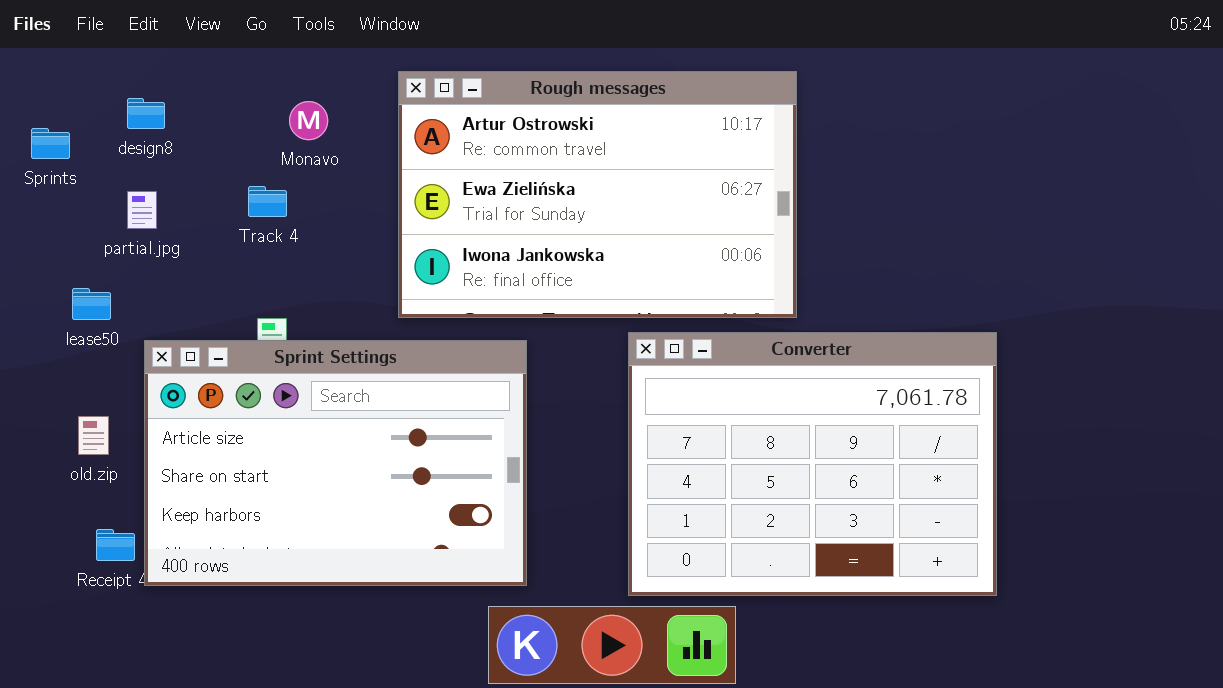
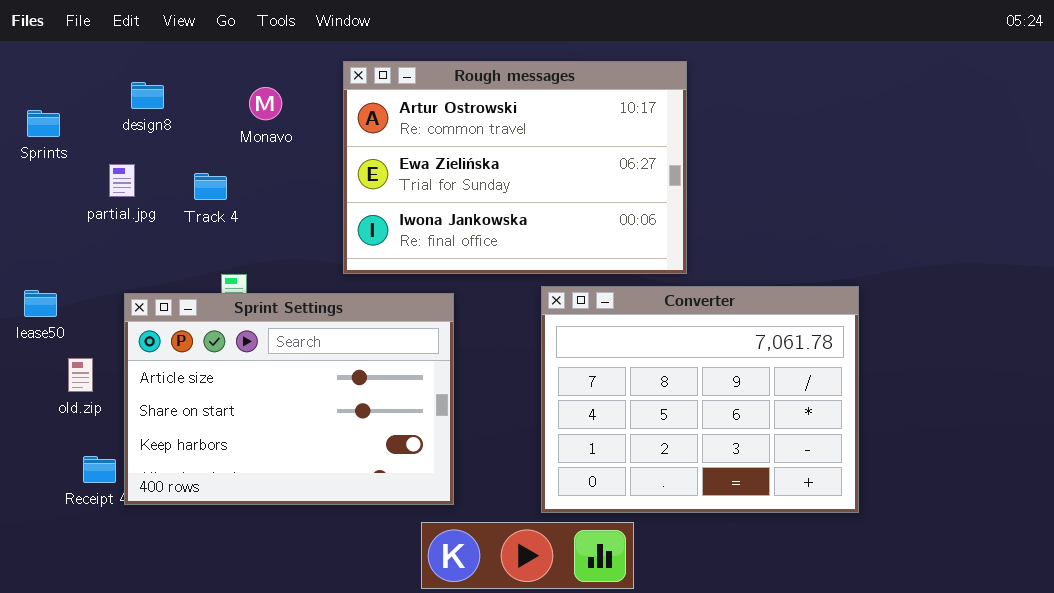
design8: [127,98,165,129] -> [131,82,164,109], moved
Track 4: [248,186,287,217] -> [194,173,227,200], moved
lease50: [72,288,111,320] -> [24,290,57,317], moved

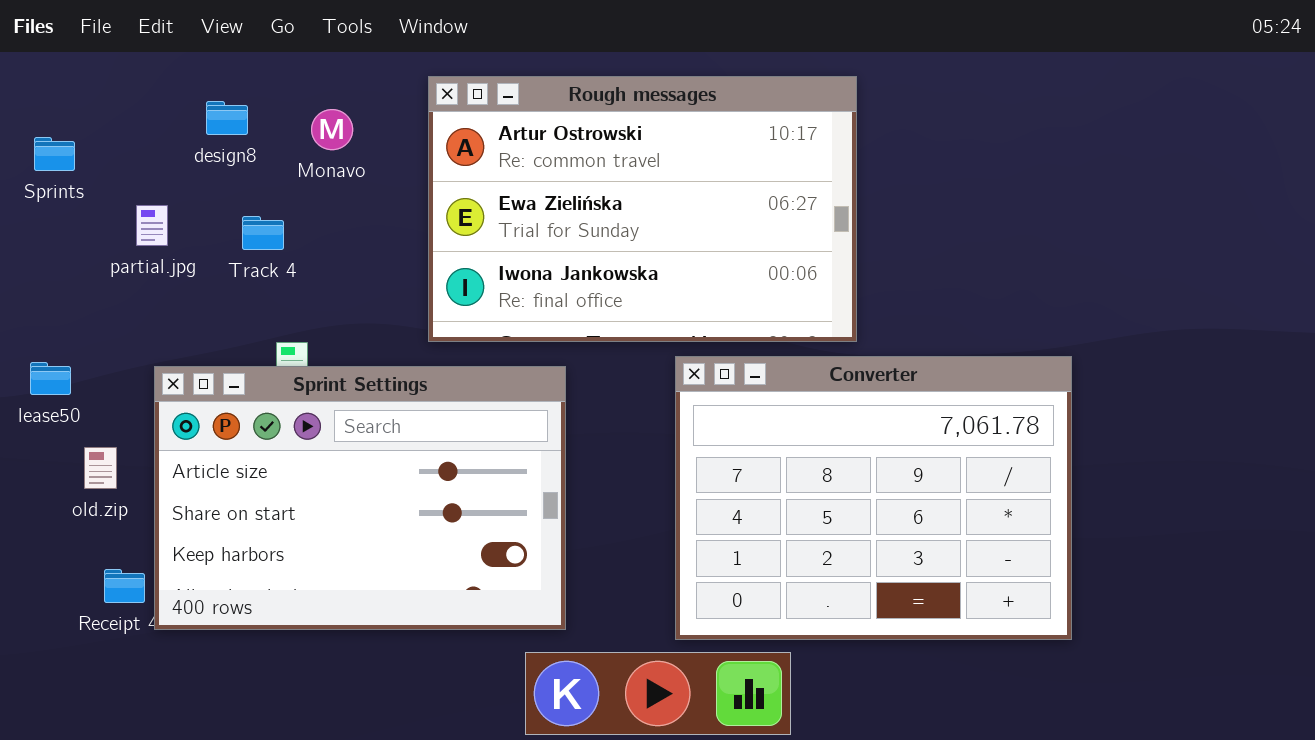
design8: [131,82,164,109] -> [206,101,248,135], moved

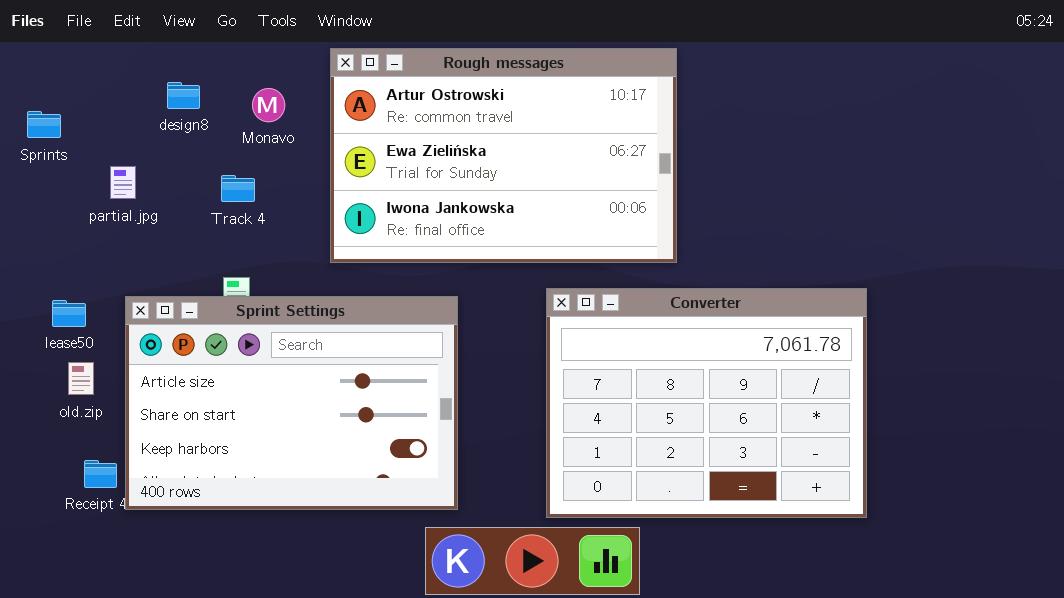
Rough messages: [428,76,857,342] -> [330,48,677,263], moved
Track 4: [242,216,284,250] -> [221,175,255,202], moved
lease50: [30,362,71,395] -> [52,300,86,327], moved

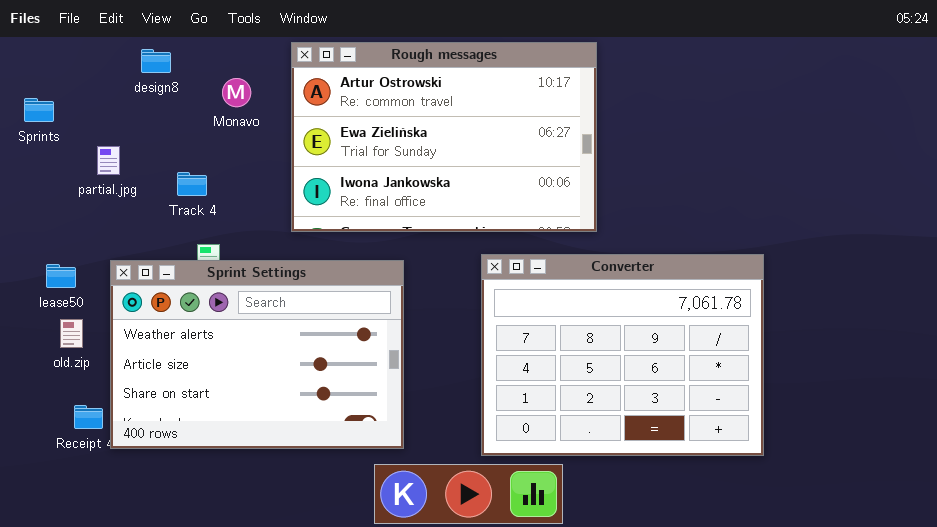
design8: [167,82,200,109] -> [141,49,171,73], moved
Track 4: [221,175,255,202] -> [177,172,207,196], moved
Sprint Settings: [125,296,458,510] -> [110,260,404,449], scrolled up 1 row

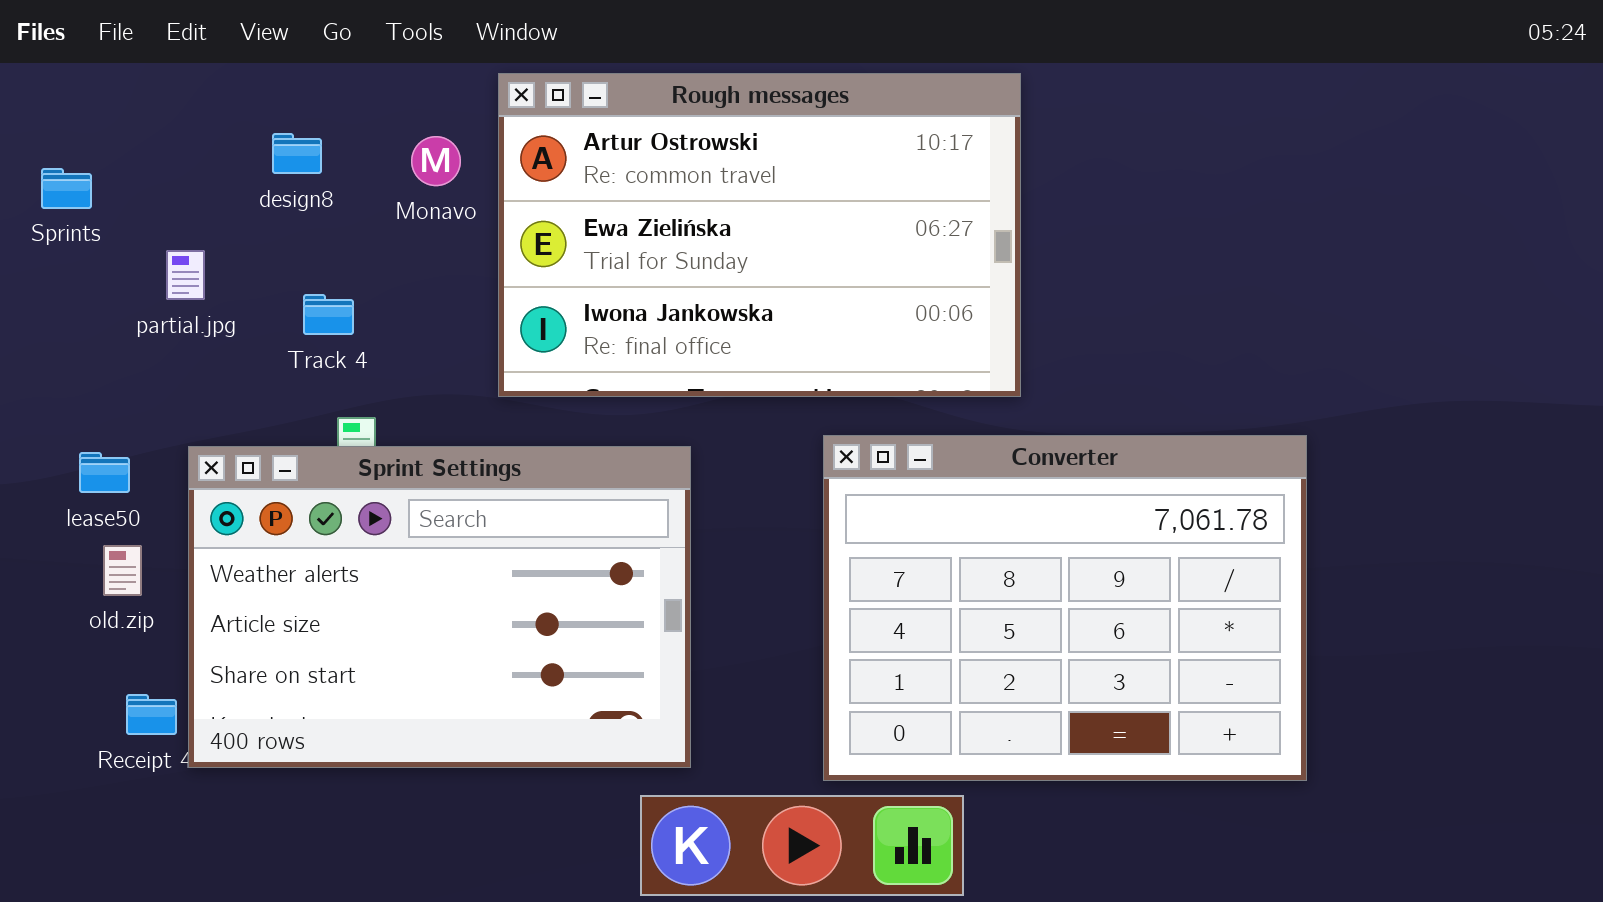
design8: [141,49,171,73] -> [272,133,322,174], moved
Monavo: [222,78,251,107] -> [411,136,461,186], moved

